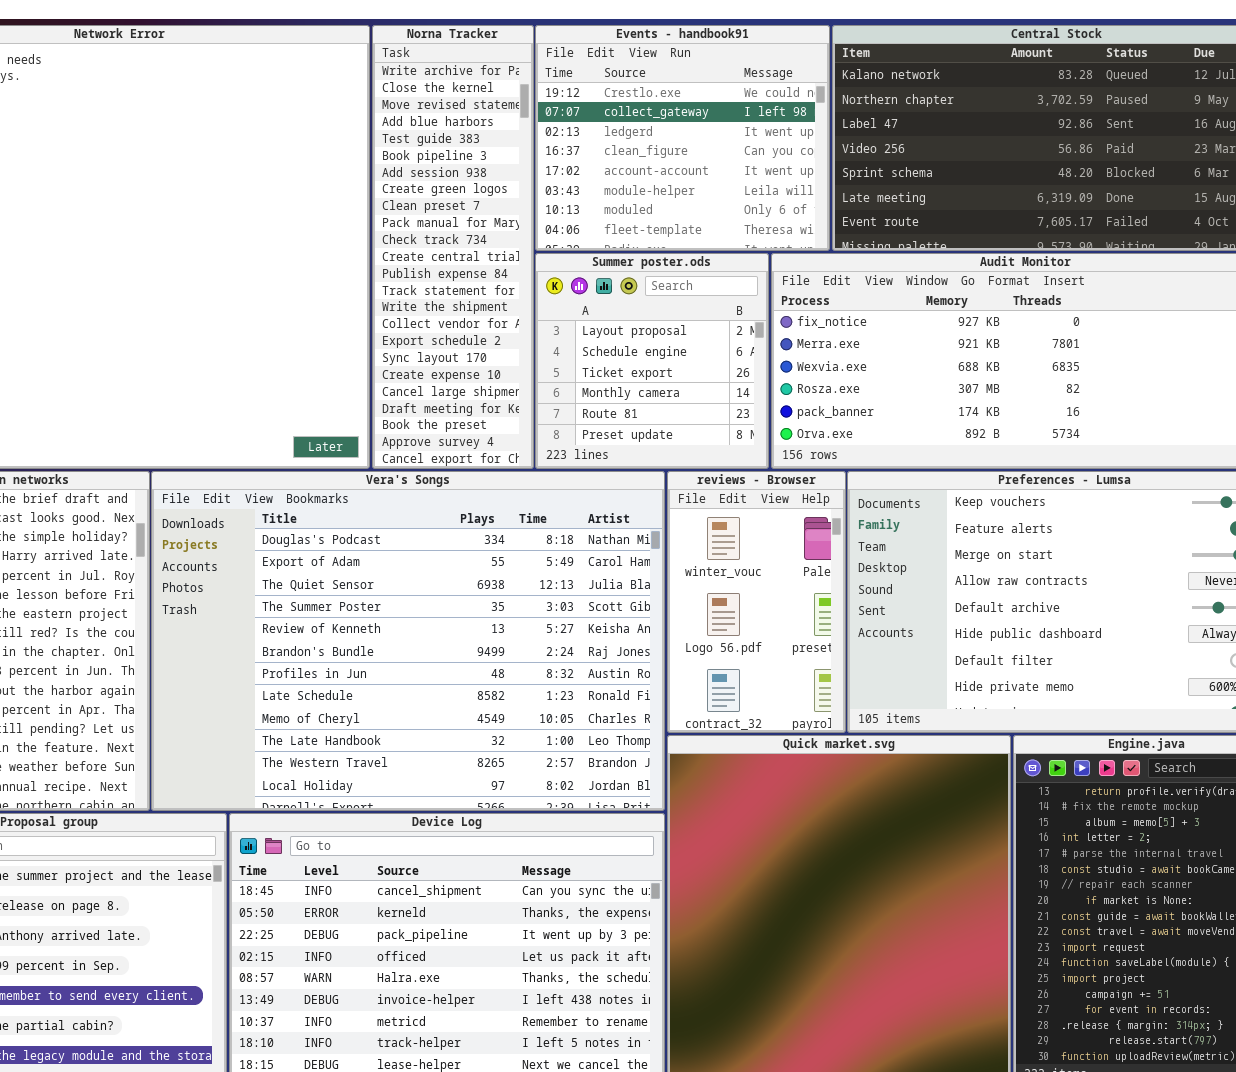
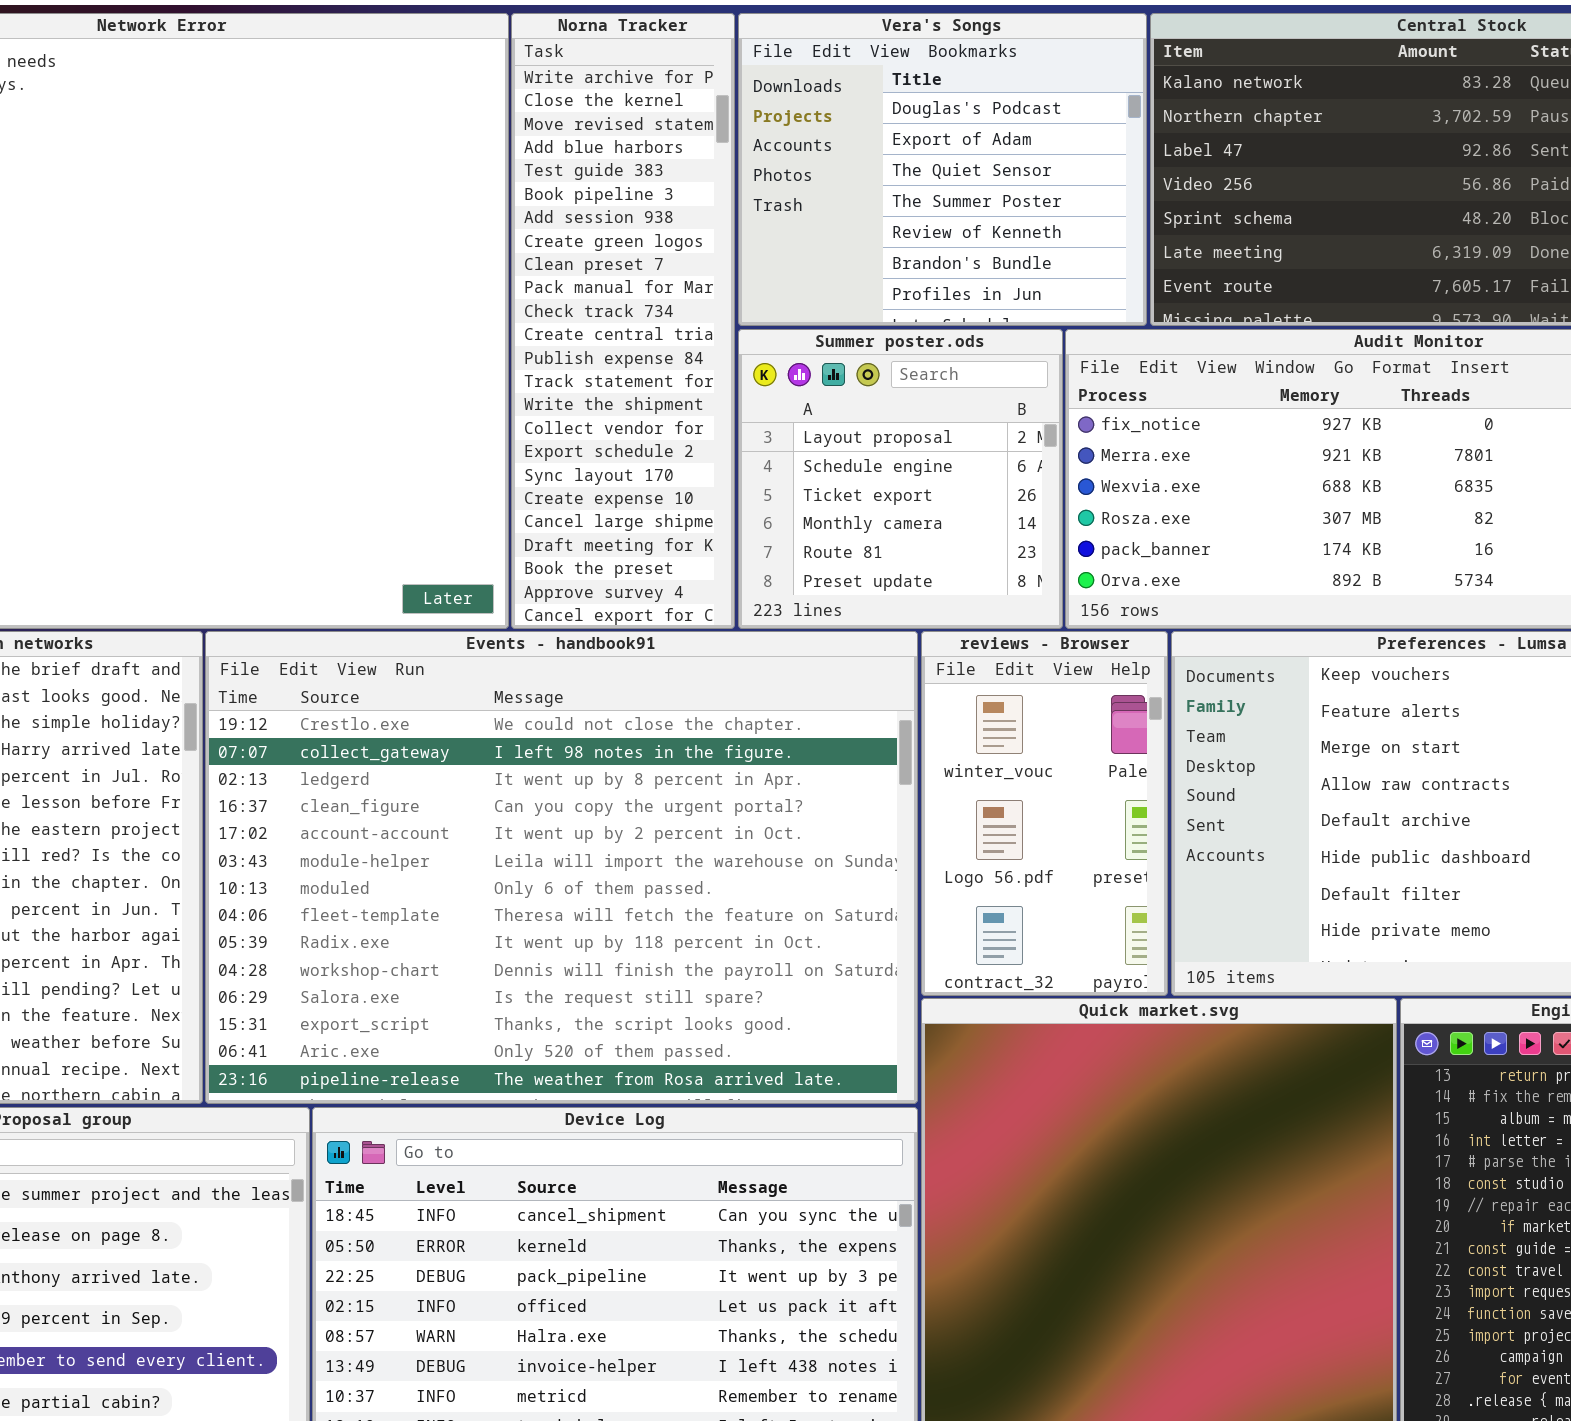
Events - handbook91: [535,25,830,251] -> [205,631,918,1104], moved, resized
Vera's Songs: [151,471,665,811] -> [738,13,1147,326], moved, resized

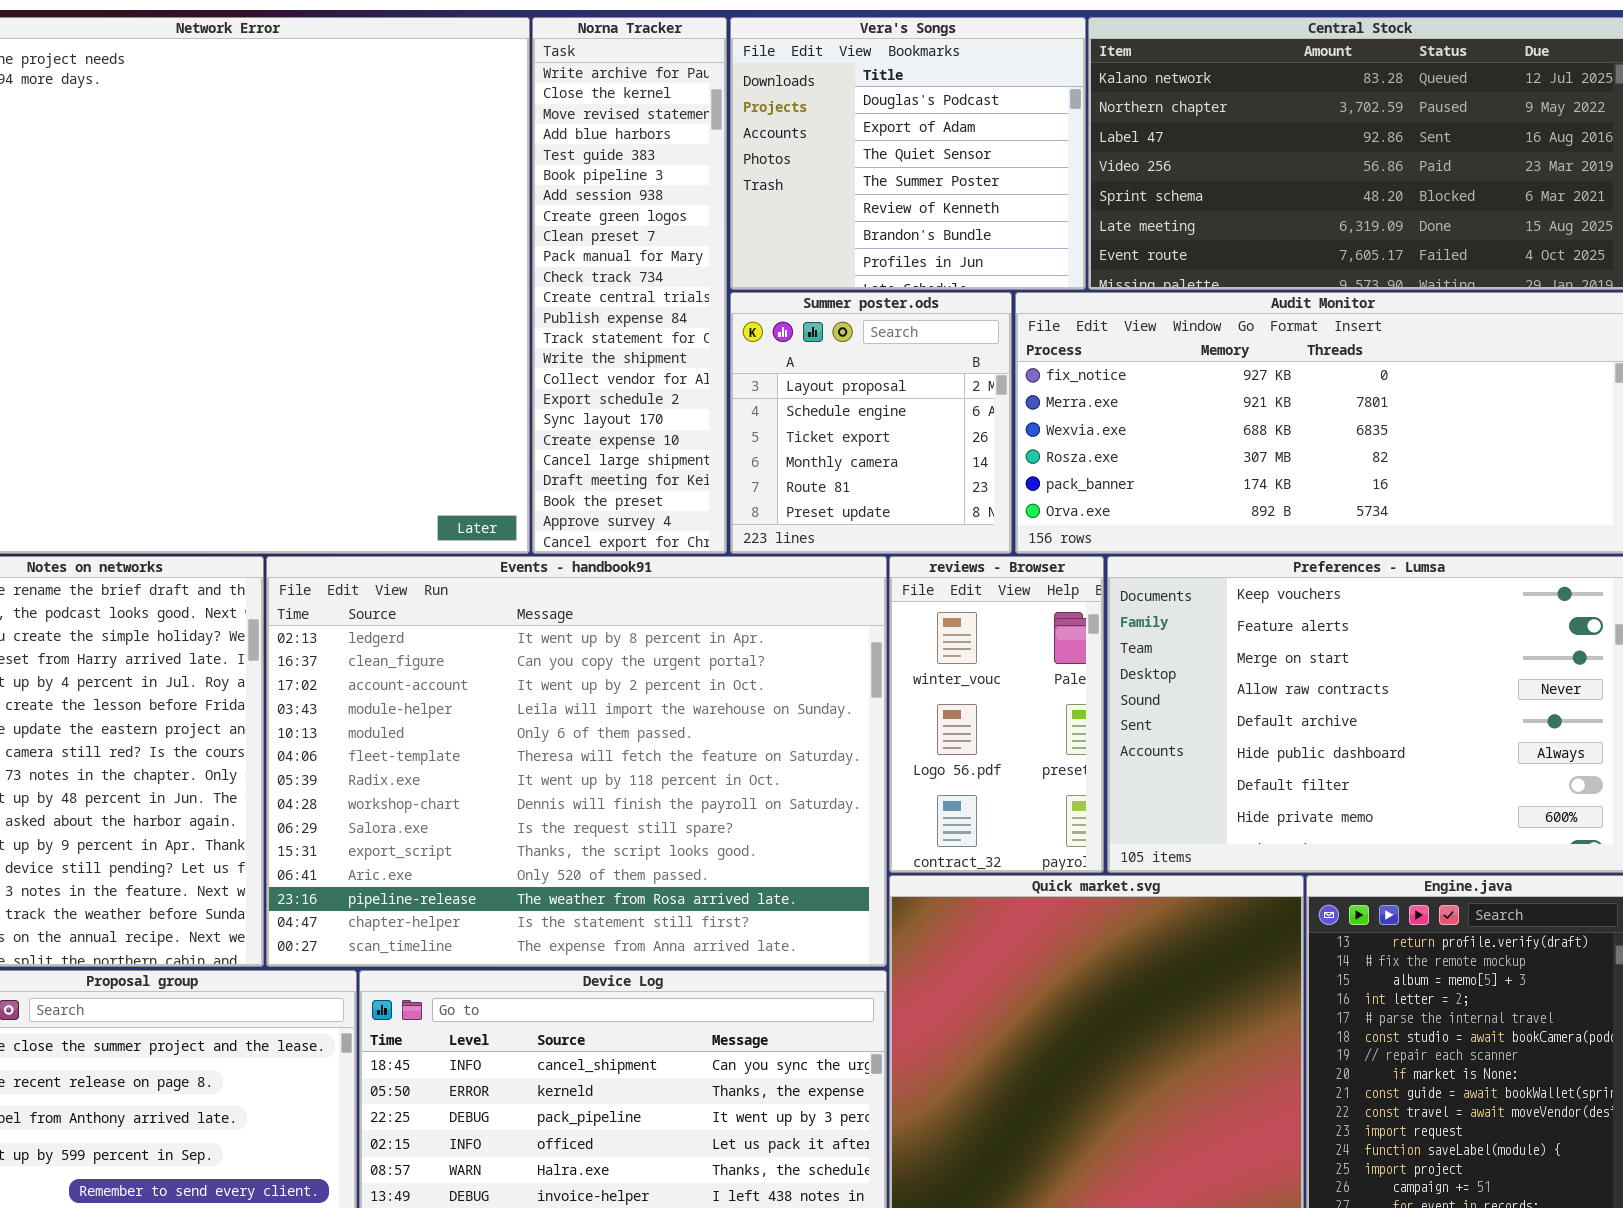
Events - handbook91: [205,631,918,1104] -> [266,556,887,967], scrolled down 2 rows

